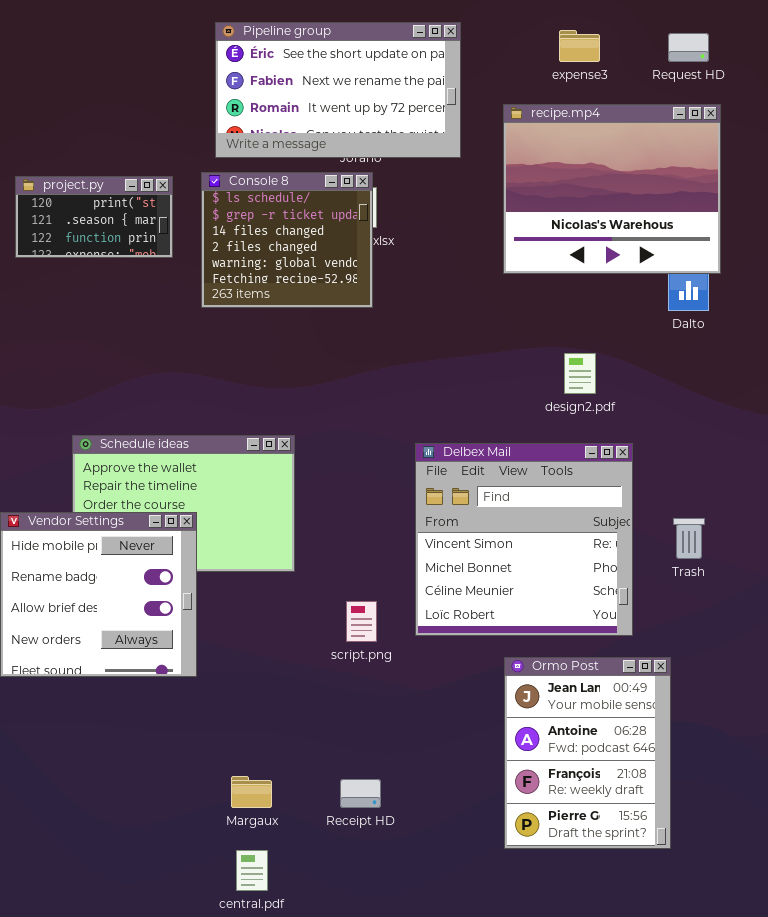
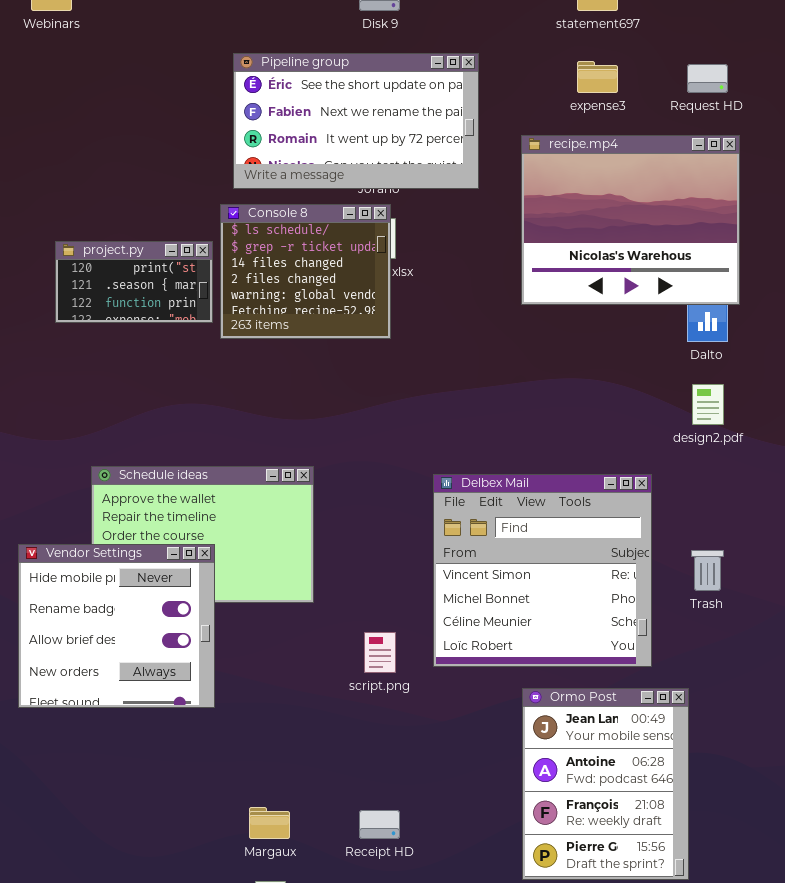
project.py: [15,176,173,258] -> [55,241,213,323], moved
design2.pdf: [564,353,596,394] -> [692,384,724,425], moved

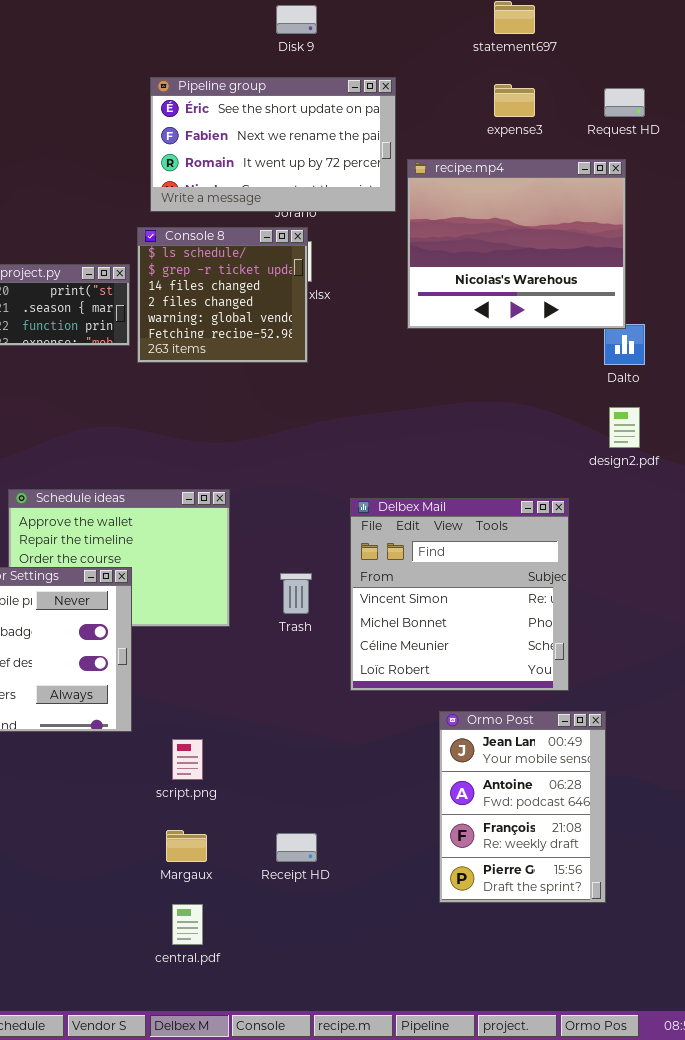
recipe.mp4: [521,135,740,305] -> [407,159,626,329], moved
Trash: [691,550,724,591] -> [280,573,312,614], moved
script.png: [364,632,396,673] -> [172,739,203,780], moved

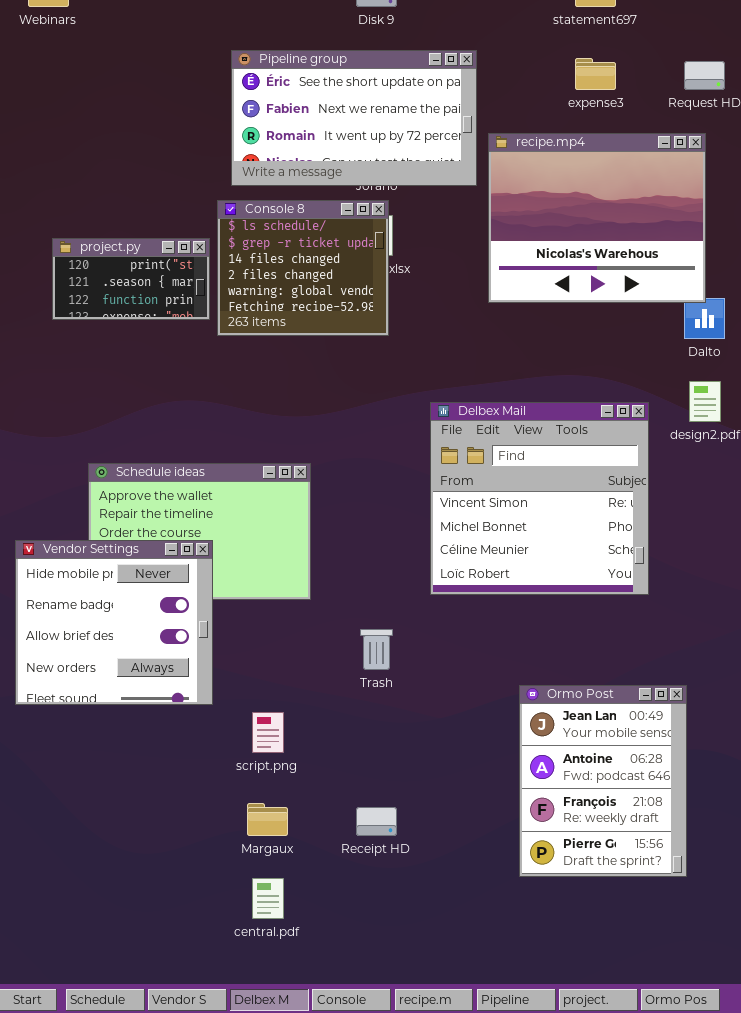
Delbex Mail: [350,498,569,691] -> [430,402,649,595], moved
Trash: [280,573,312,614] -> [360,629,393,670], moved

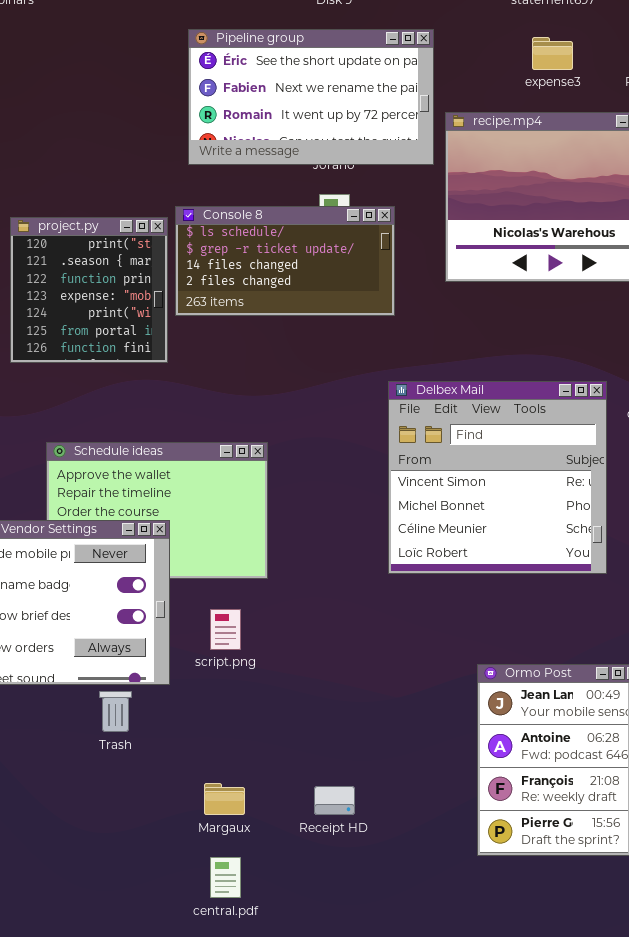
Console 8: [217,200,389,336] -> [175,206,395,316], resized
project.py: [52,238,210,320] -> [10,217,168,363], resized
Trash: [360,629,393,670] -> [99,691,132,732], moved
script.png: [252,712,284,753] -> [210,609,241,650], moved

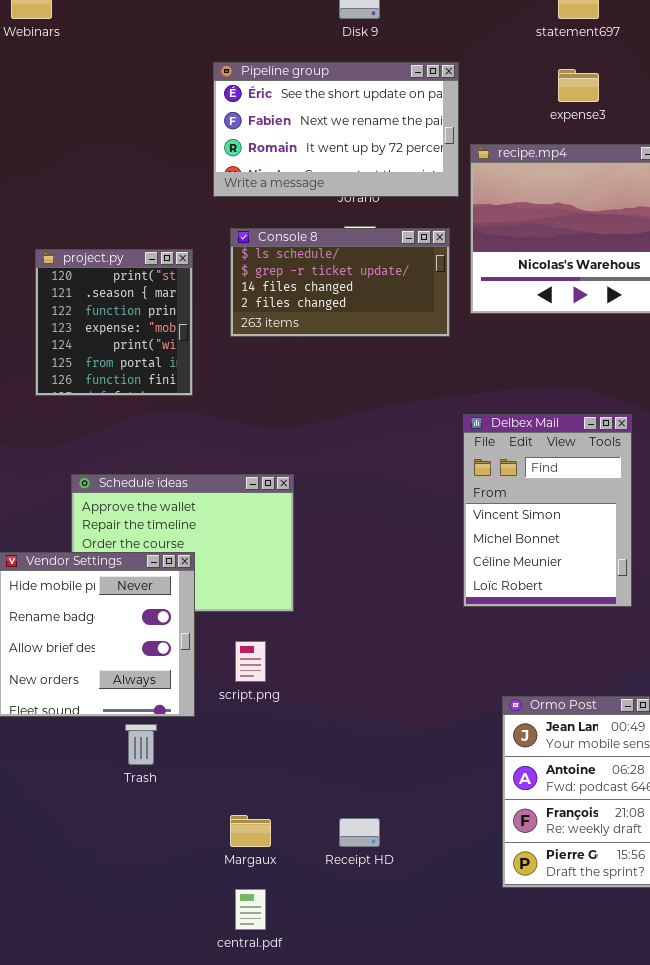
Console 8: [175,206,395,316] -> [230,228,450,337], moved
Delbex Mail: [388,381,607,574] -> [463,414,632,607], resized

